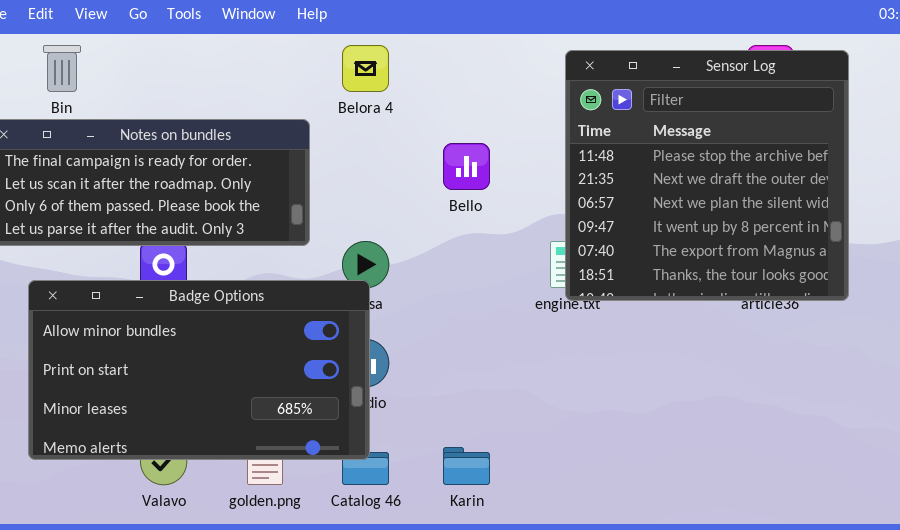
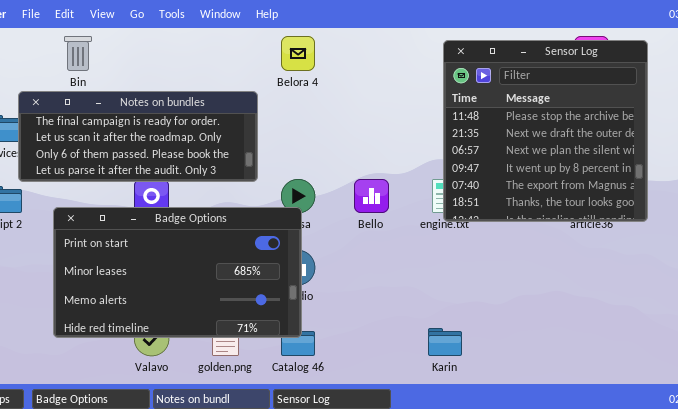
Bello: [443,143,490,190] -> [354,179,389,213], moved
Badge Options: [28,280,370,460] -> [53,207,302,338], scrolled down 1 row
Karin: [443,447,490,485] -> [428,328,462,356], moved

